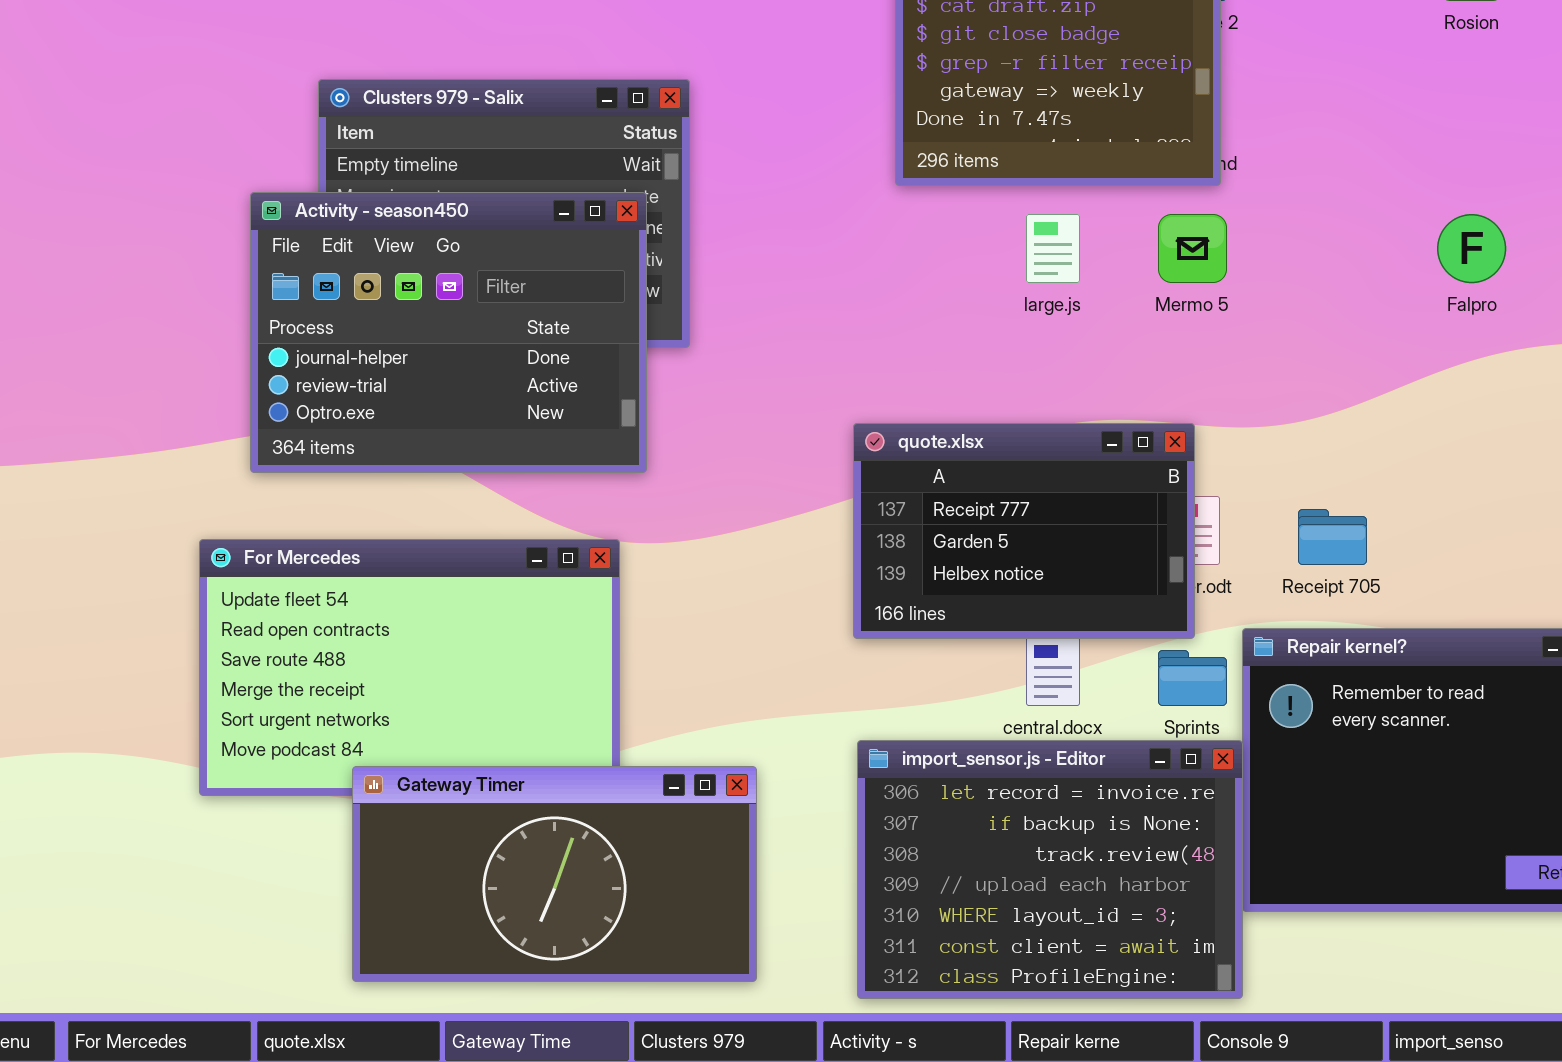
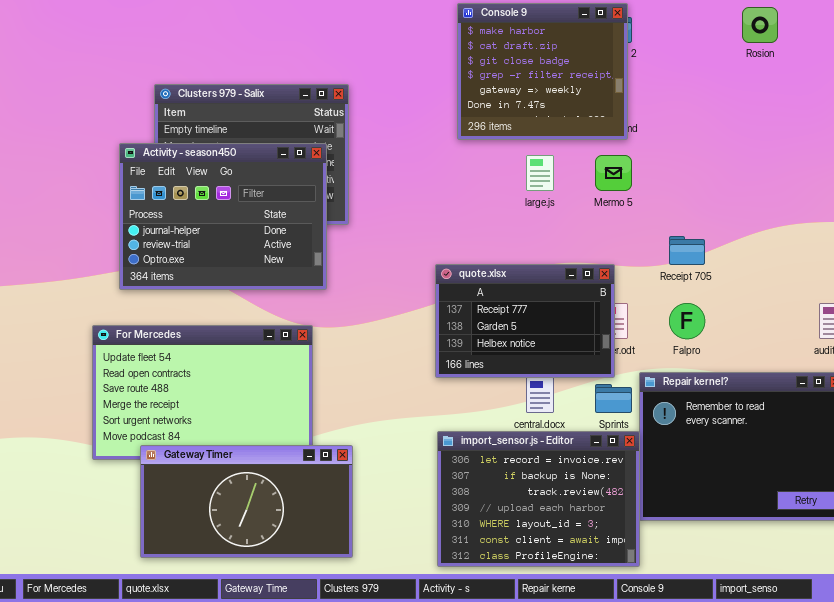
Falpro: [1437,214,1506,283] -> [669,303,705,339], moved
Receipt 705: [1298,509,1367,565] -> [669,236,705,265], moved
Gateway Timer: [352,766,757,982] -> [140,445,353,558], moved

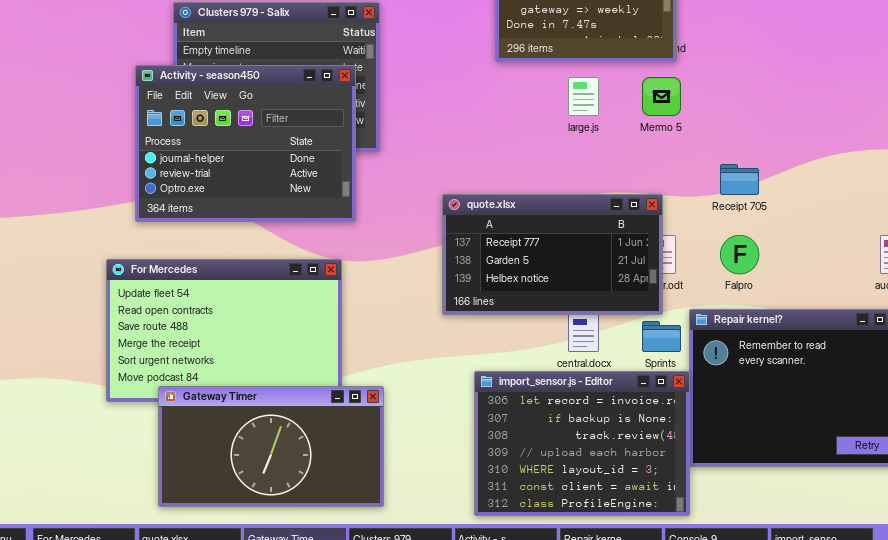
quote.xlsx: [435,264,615,378] -> [442,194,663,315], resized

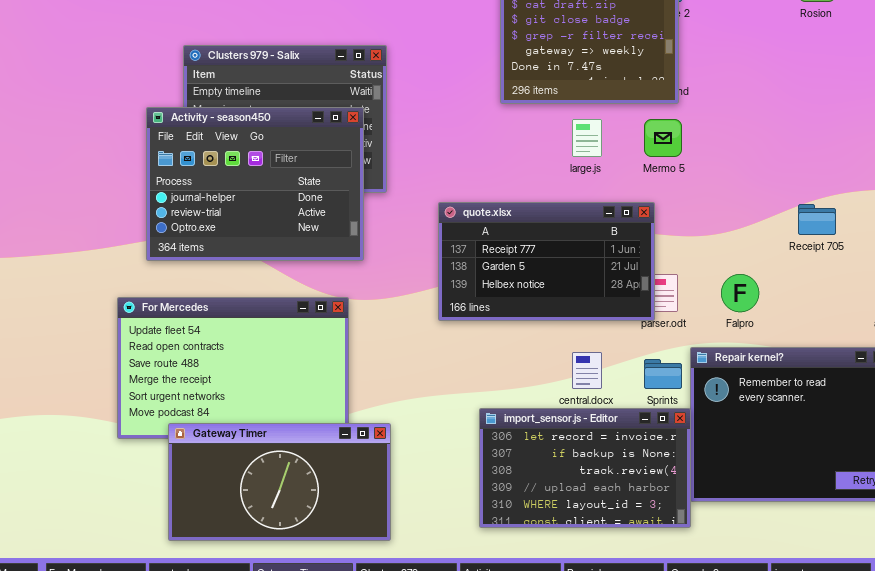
Receipt 705: [720,164,759,195] -> [798,204,836,235], moved
quote.xlsx: [442,194,663,315] -> [438,202,655,321], moved
import_sensor.js - Editor: [474,371,690,516] -> [479,408,691,528], resized

